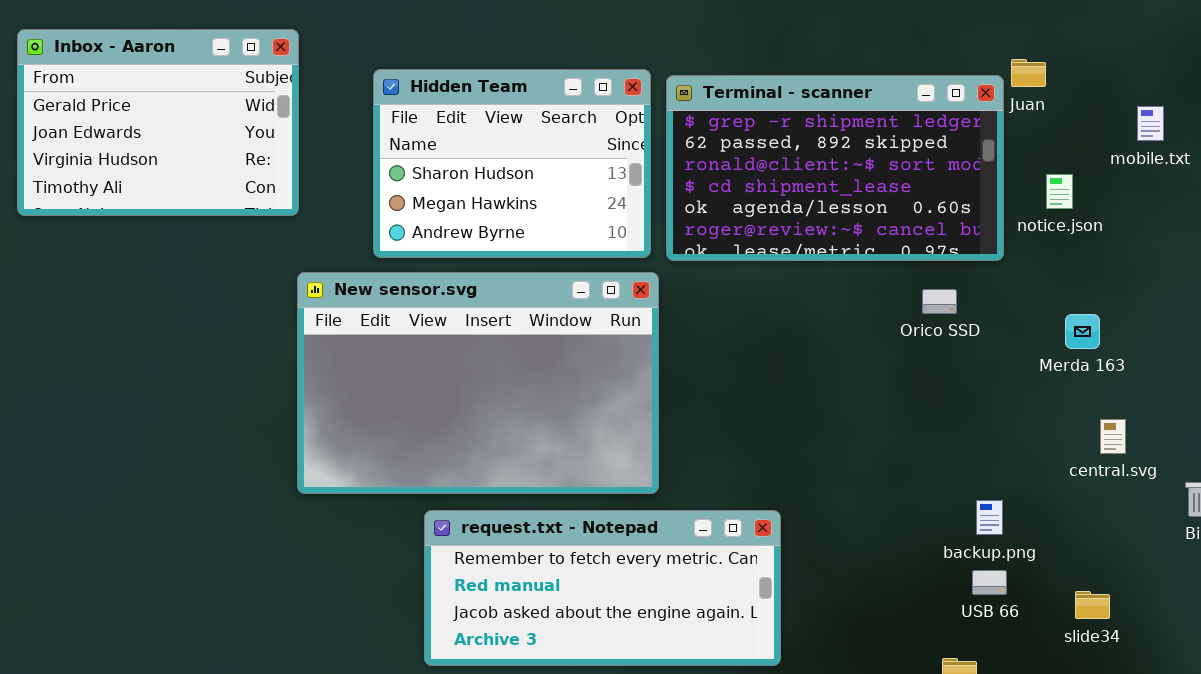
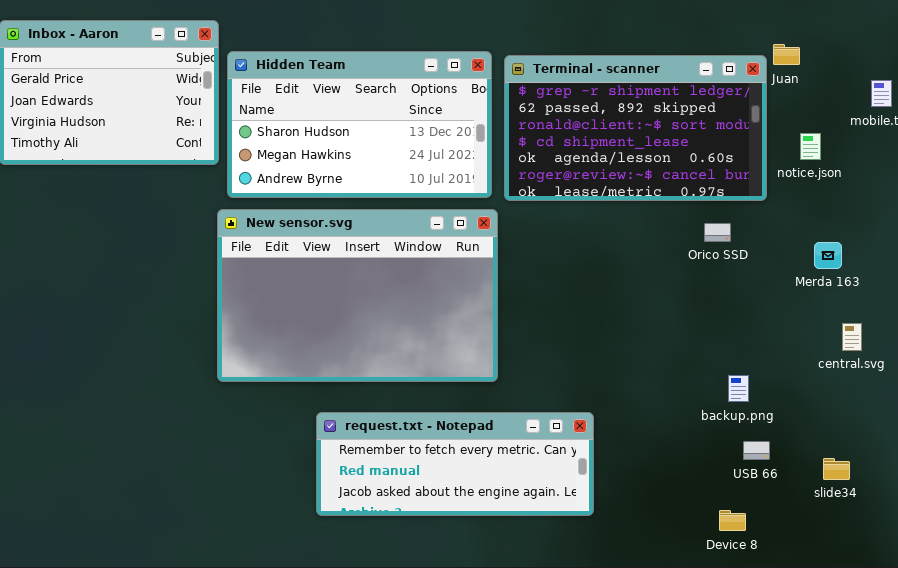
Hidden Team: [373,69,651,258] -> [227,51,492,198], resized
backup.png: [976,500,1003,535] -> [728,375,749,402], moved
request.txt - Notepad: [424,510,781,666] -> [316,412,594,516], resized

